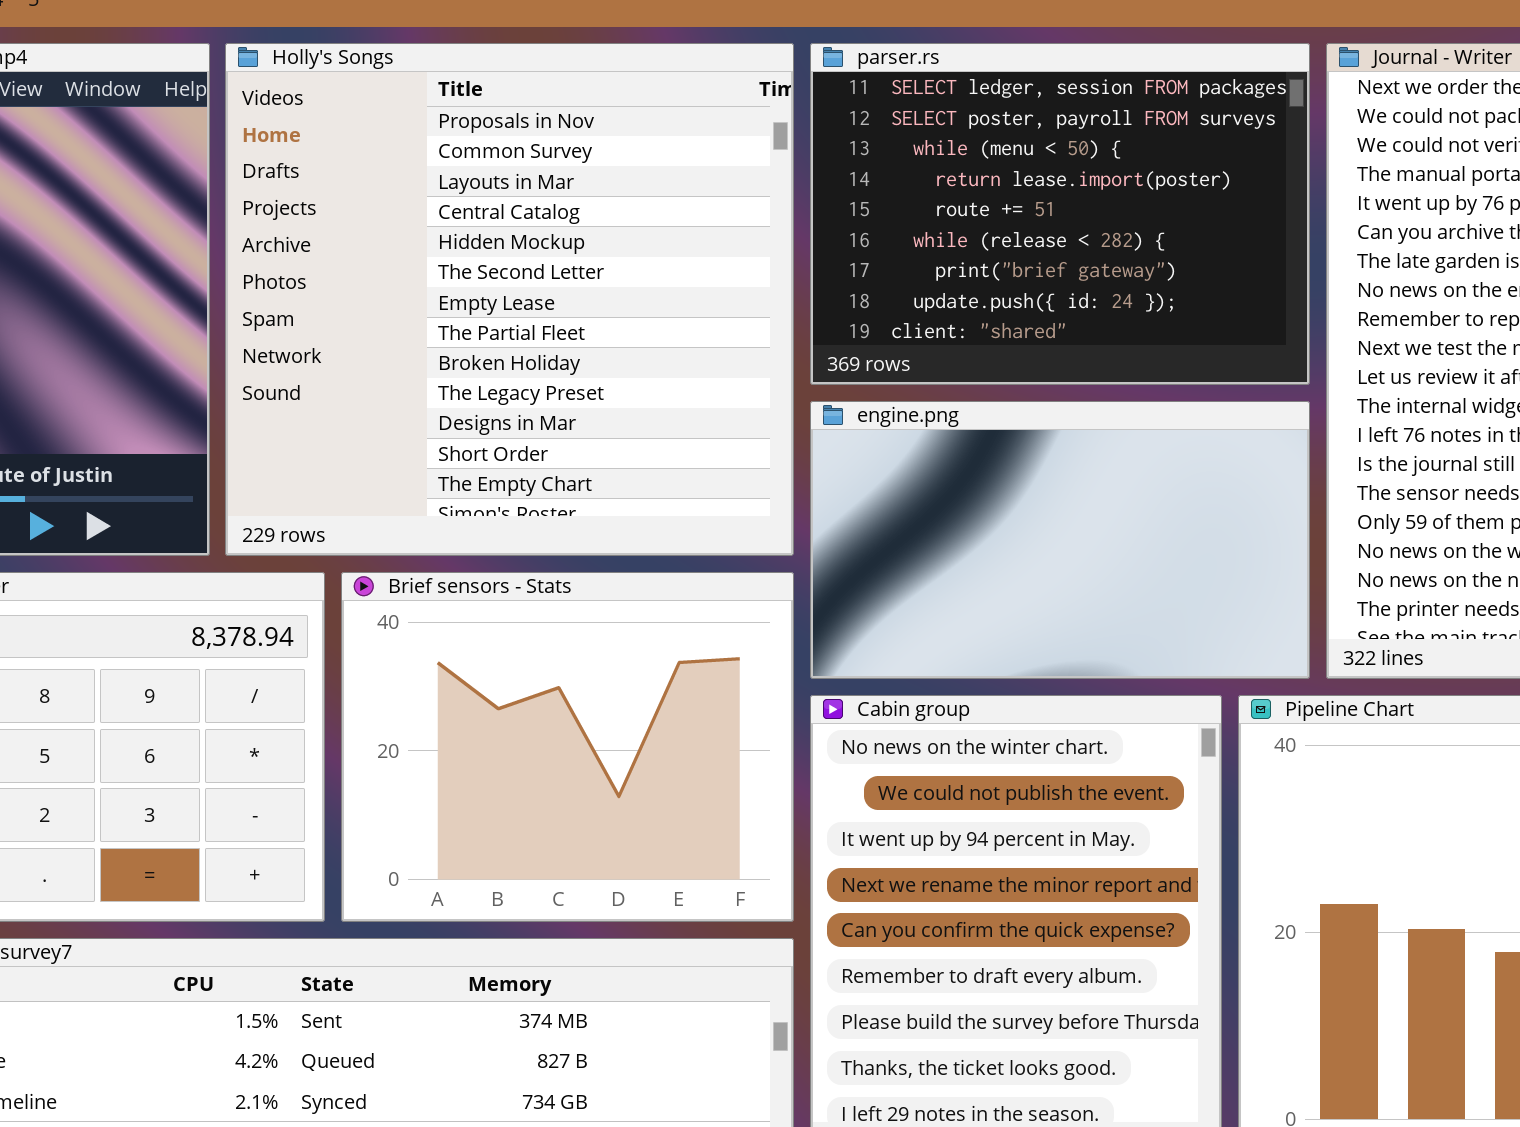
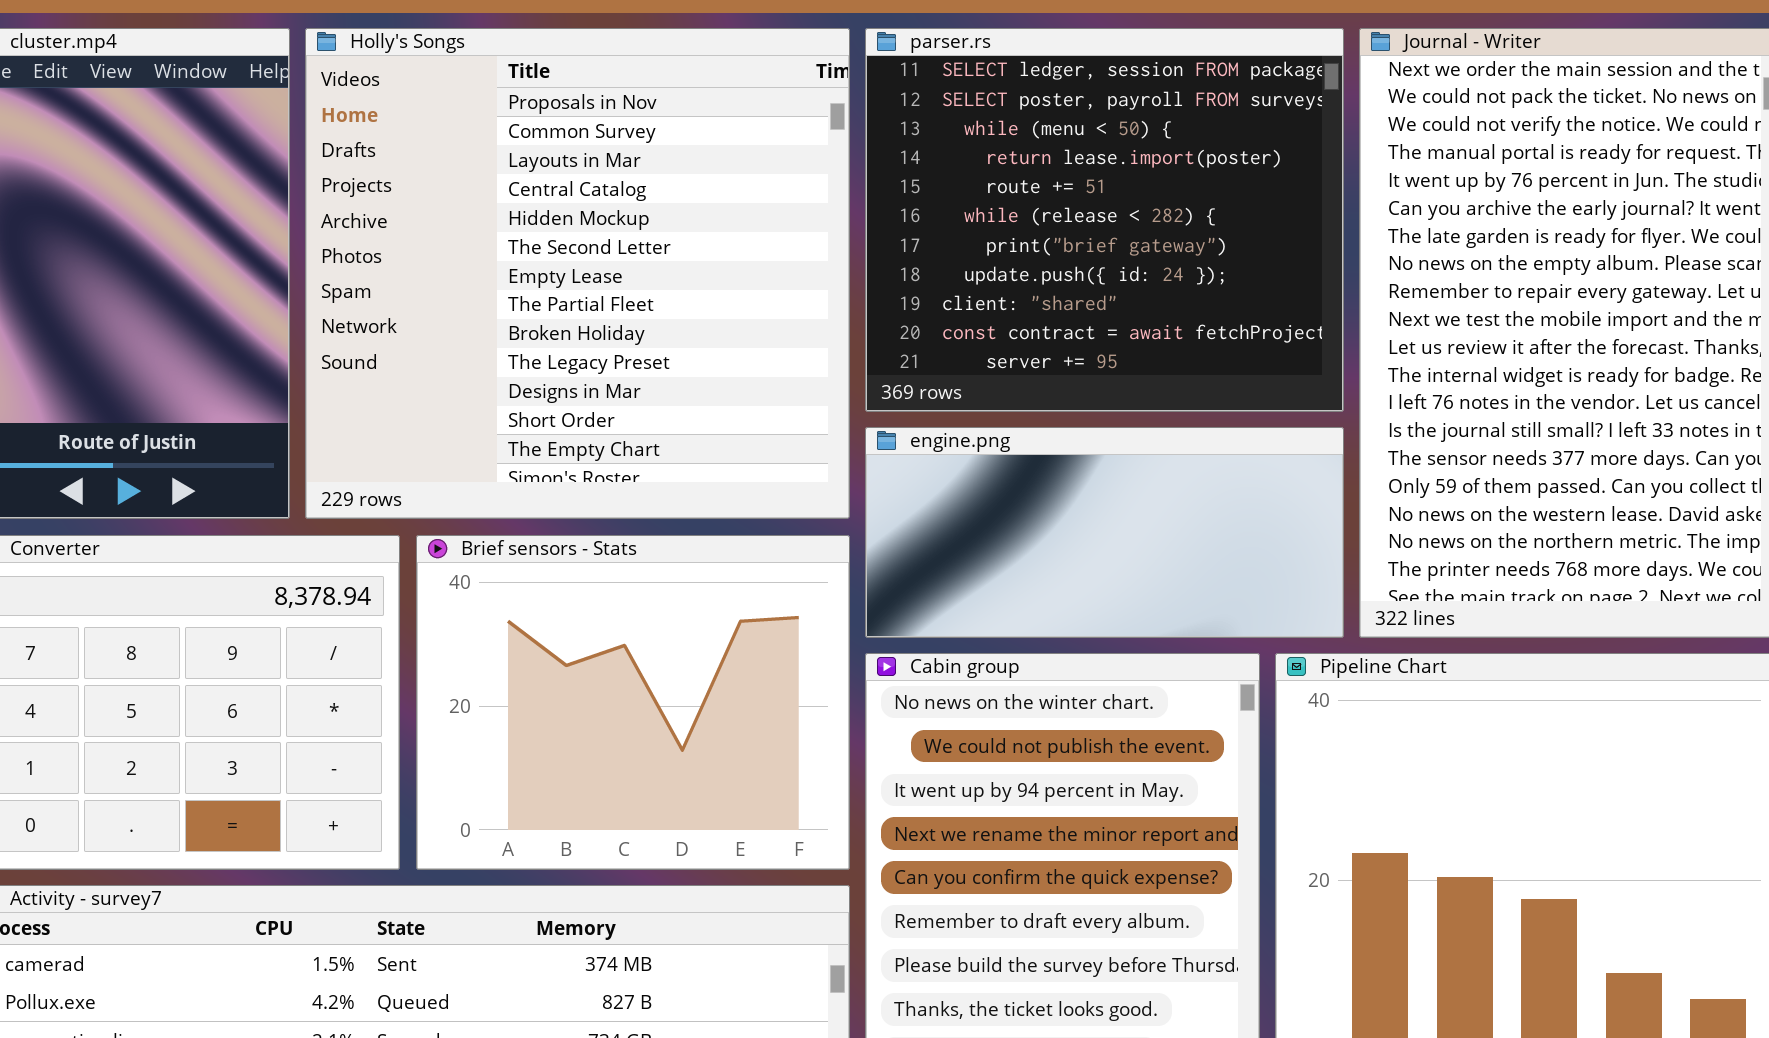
parser.rs: [810,43,1310,385] -> [865,28,1344,412], resized
engine.png: [810,401,1310,679] -> [865,427,1344,638], resized

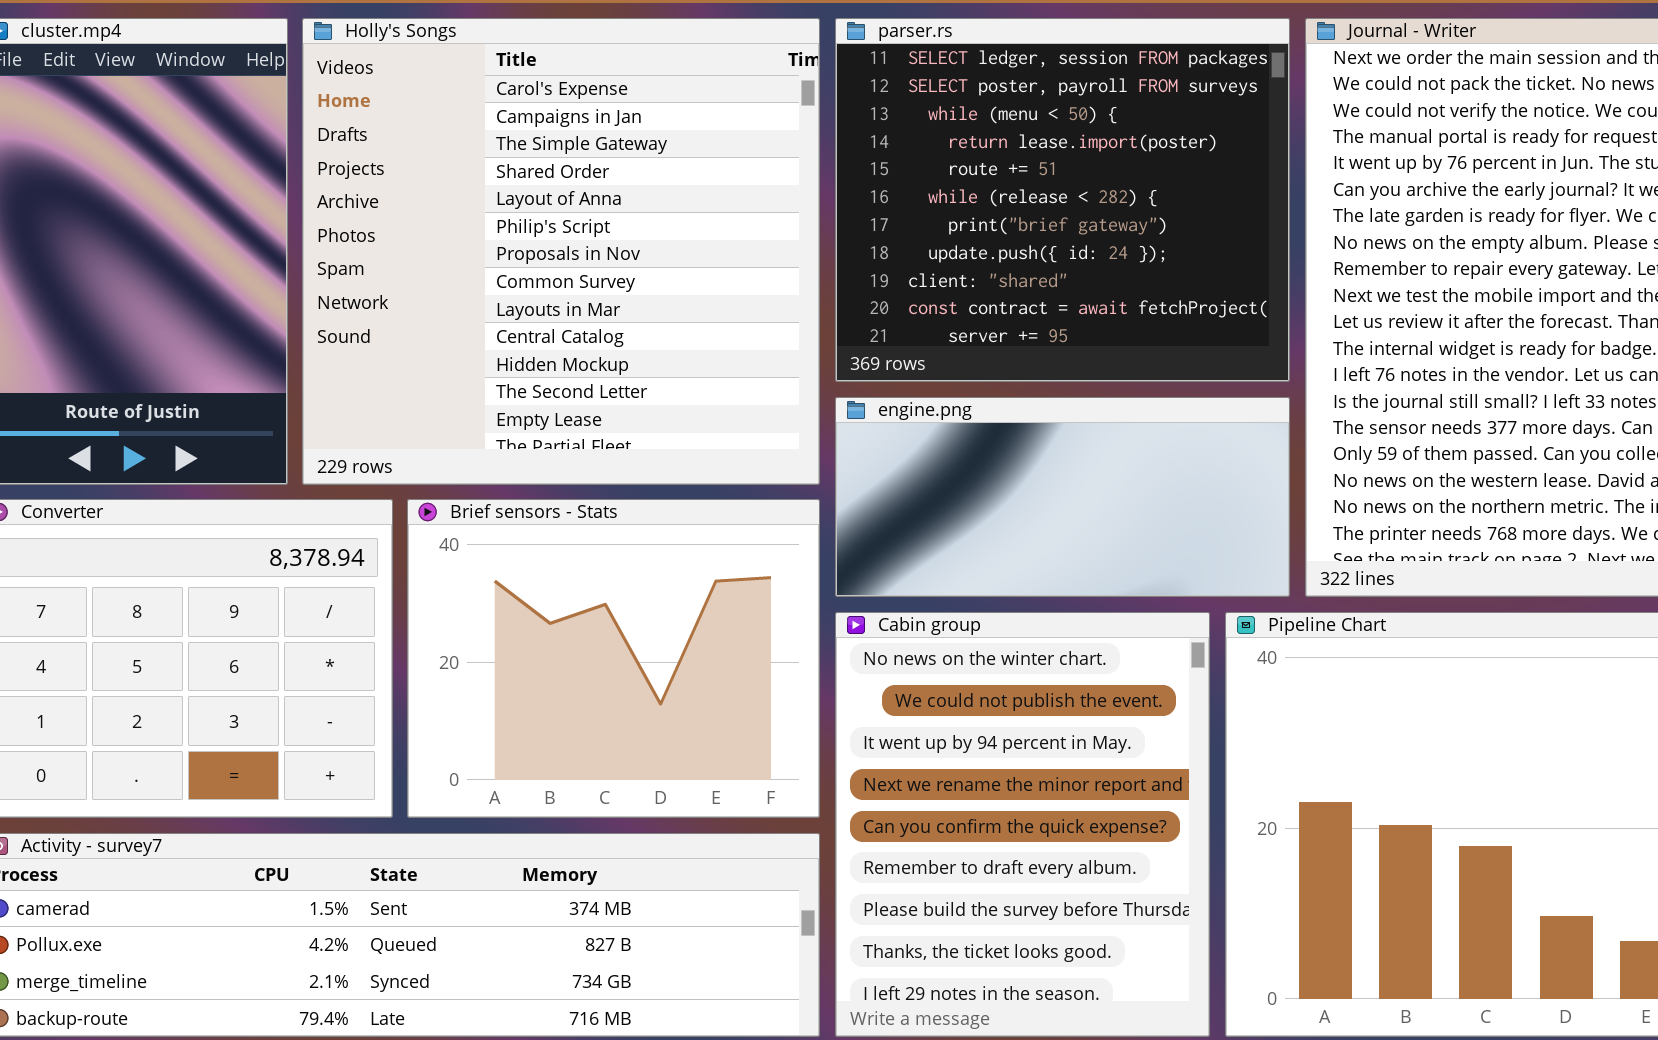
Holly's Songs: [305,28,850,519] -> [302,18,820,485], scrolled up 6 rows

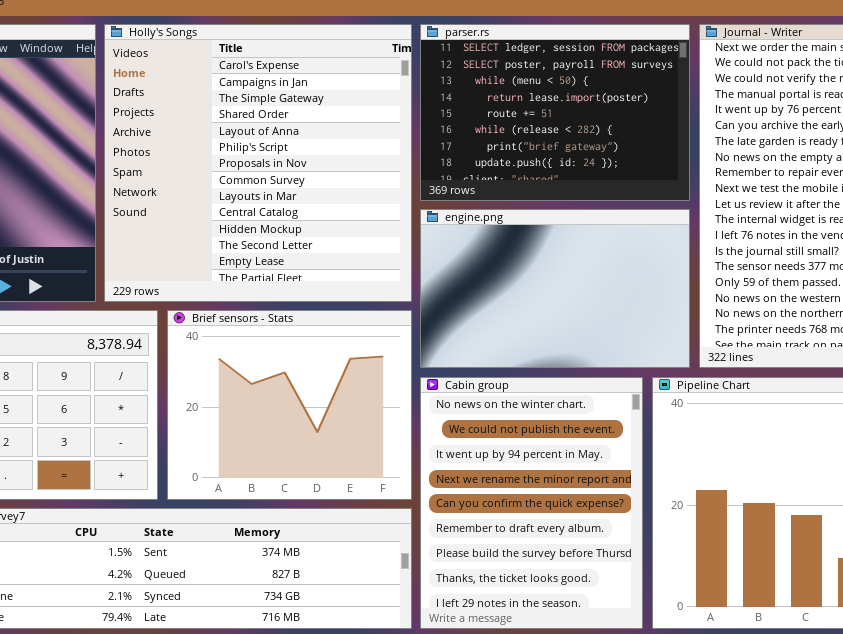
parser.rs: [835,18,1290,382] -> [420,24,690,201], resized
engine.png: [835,397,1290,597] -> [420,209,690,368], resized

